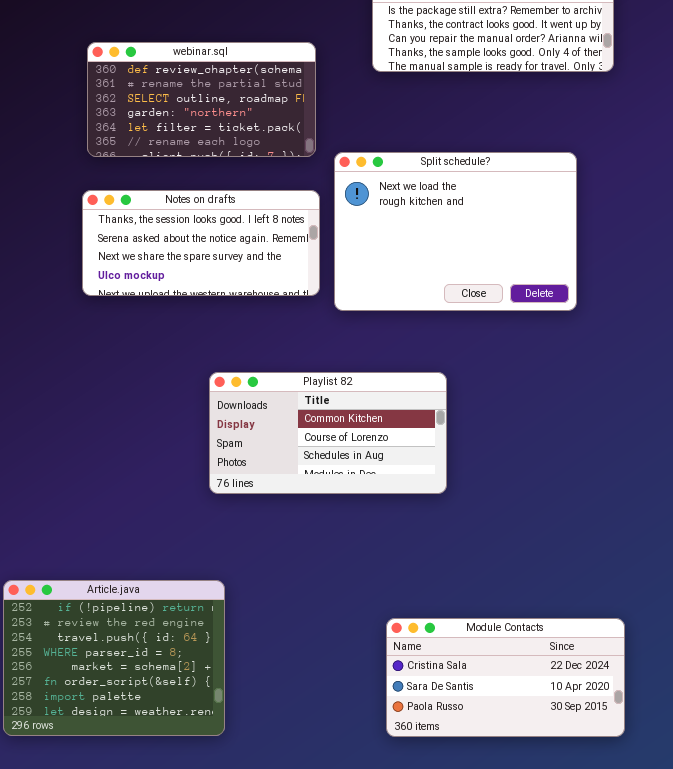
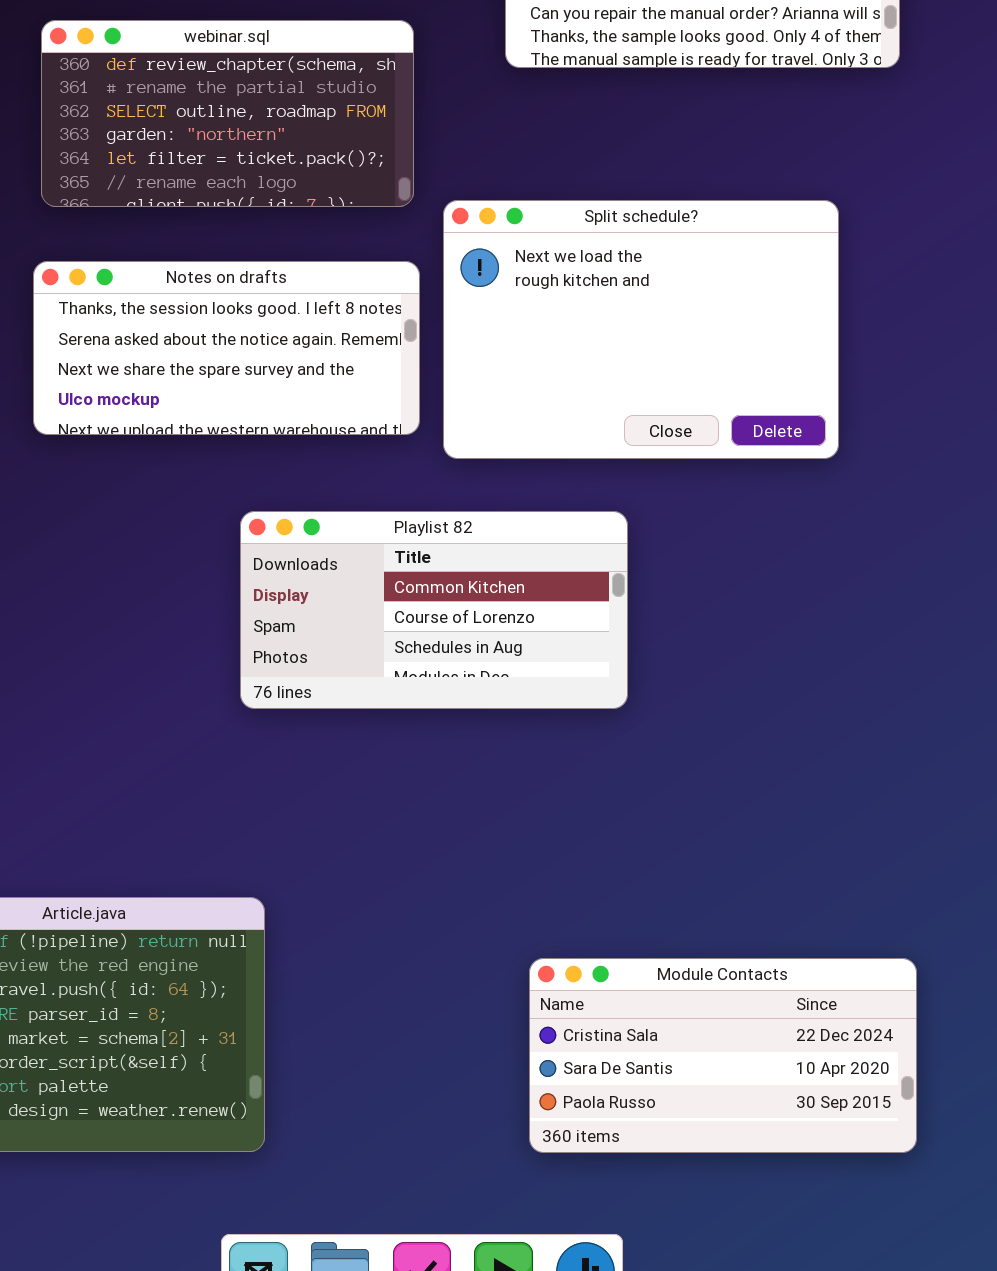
Playlist 82: [209,372,447,494] -> [240,511,628,709], moved

